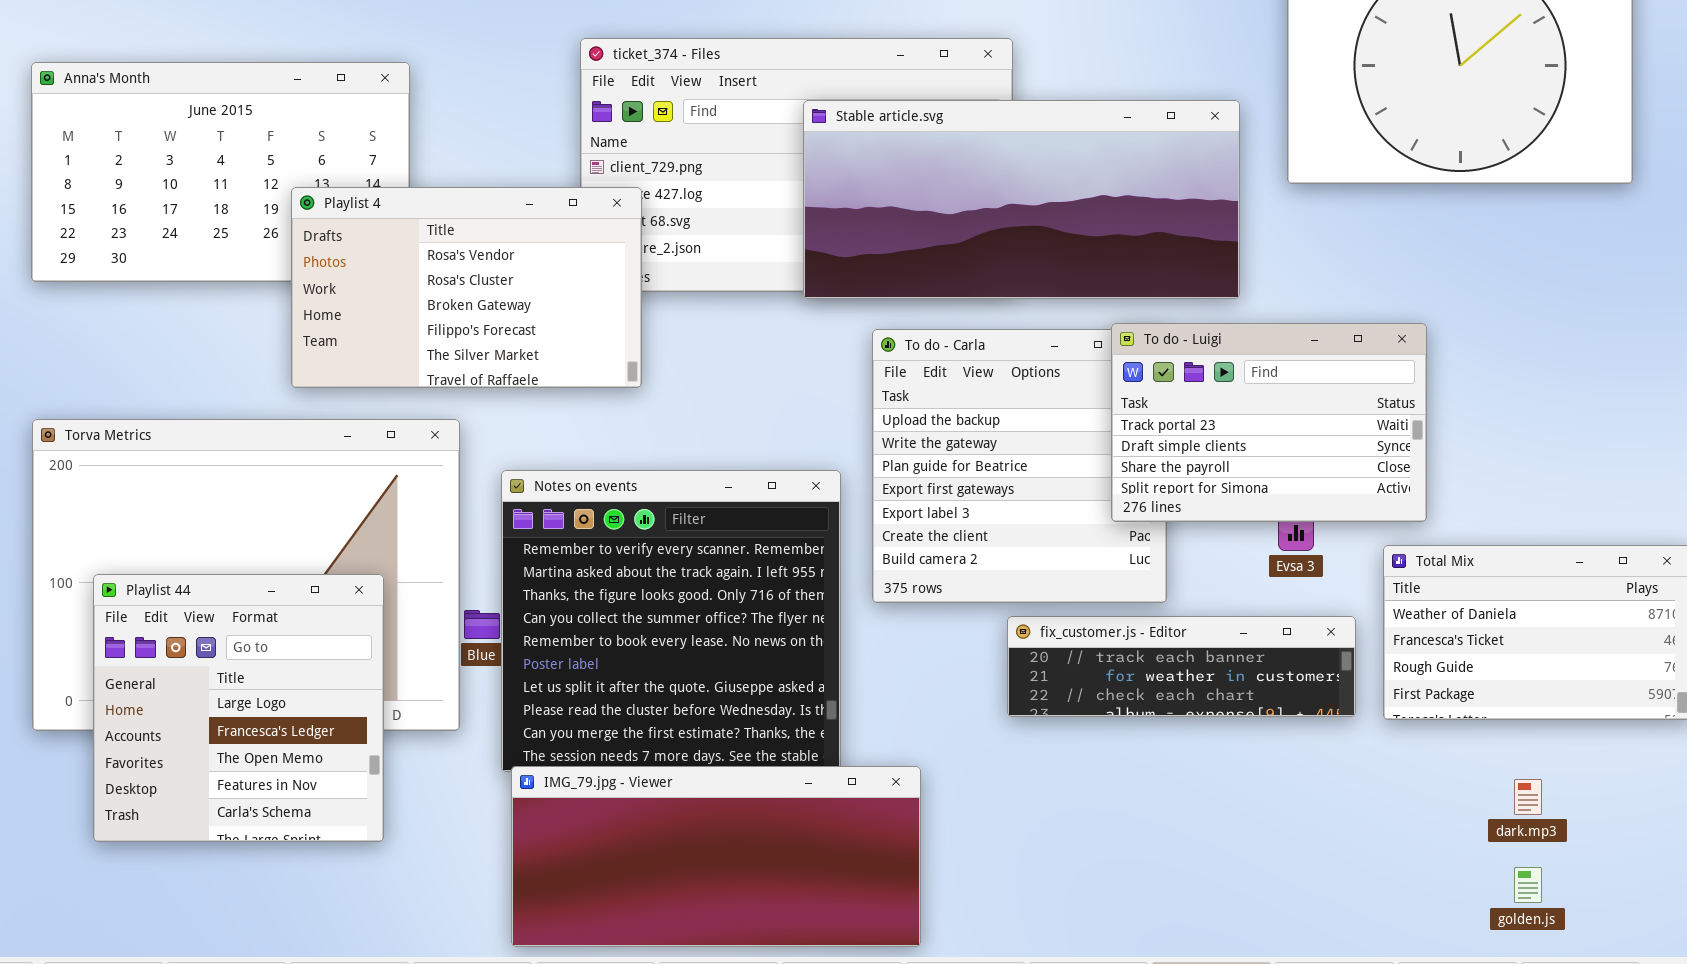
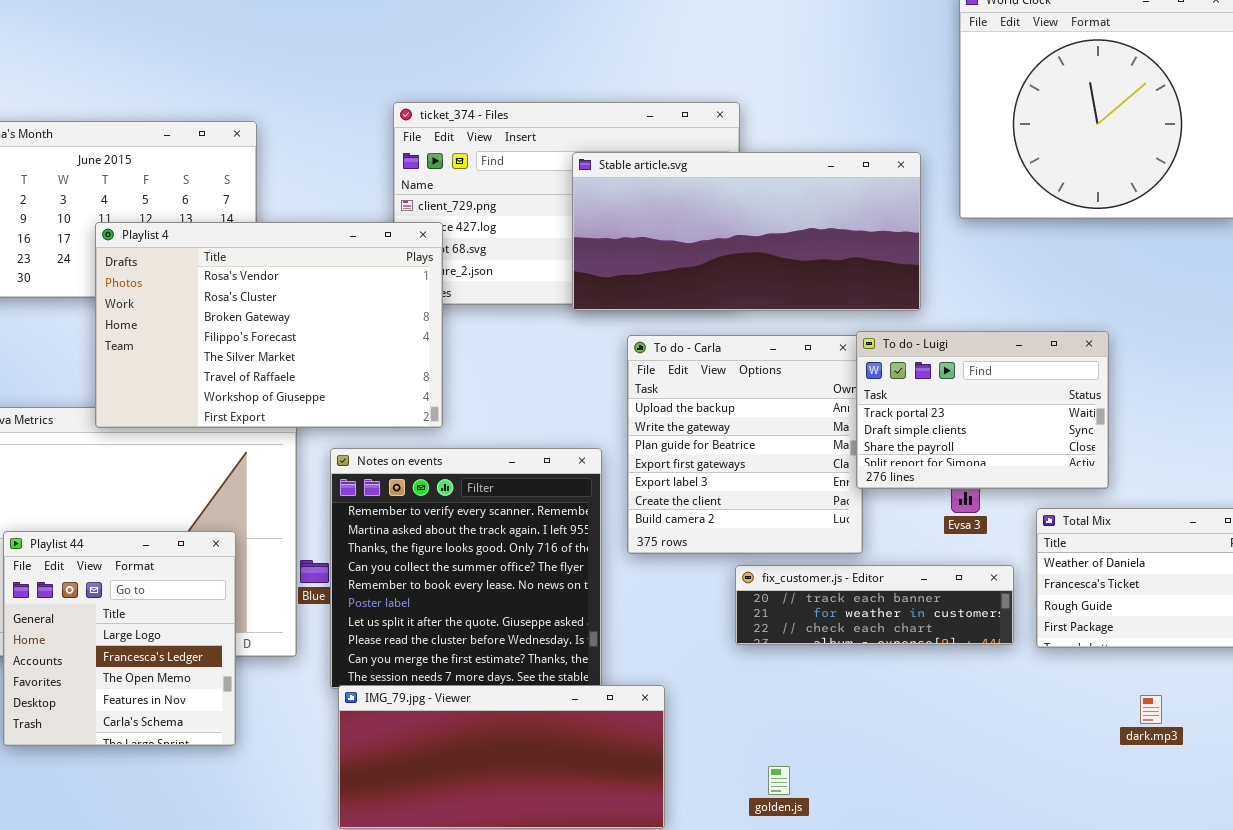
Playlist 4: [291,187,642,388] -> [95,222,443,428], resized
To do - Luigi: [1111,323,1427,522] -> [856,331,1109,489], moved
golden.js: [1514,867,1542,903] -> [768,766,790,795], moved

